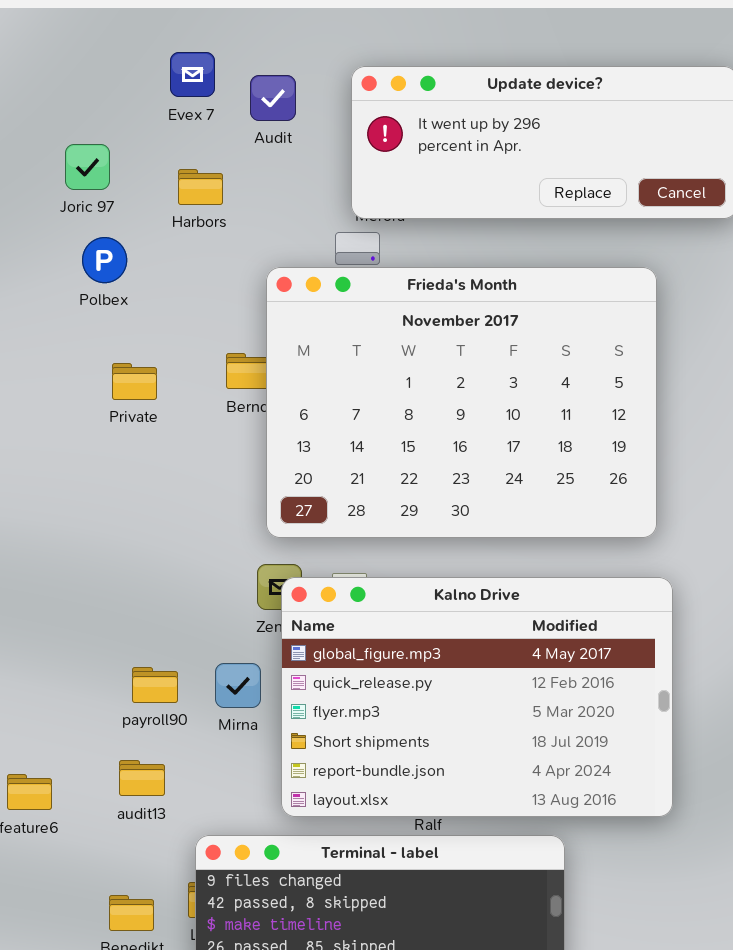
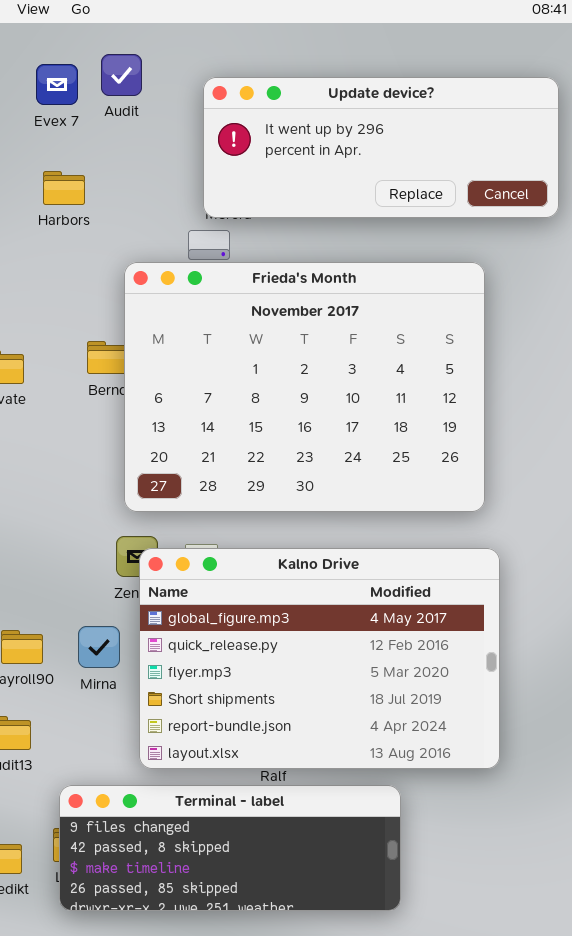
Audit: [250,75,296,121] -> [101,54,142,96], moved

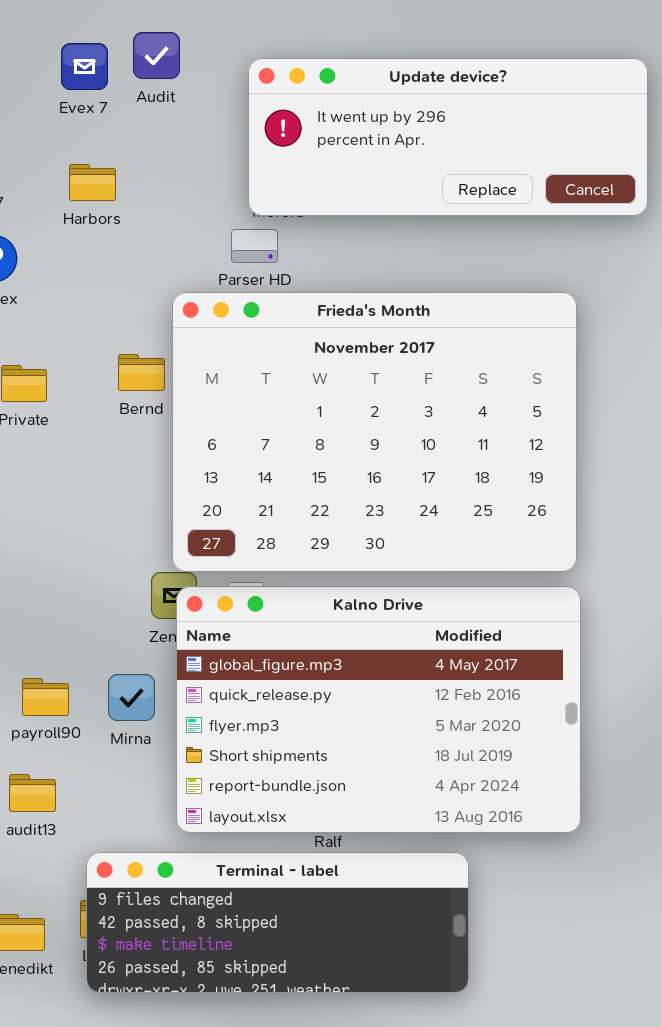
Frieda's Month: [124,262,485,512] -> [172,292,577,572], moved

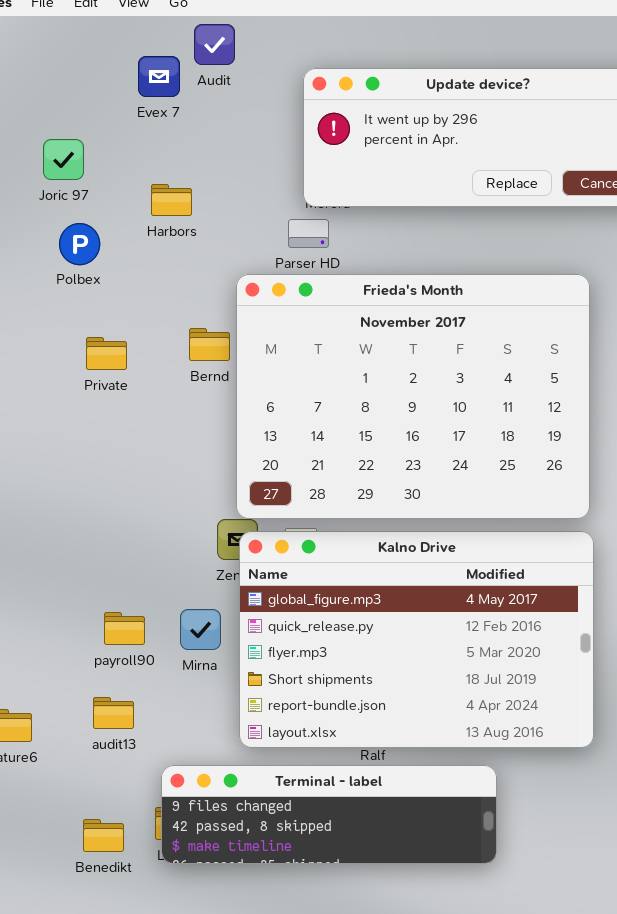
Audit: [133,32,180,79] -> [194,24,235,65], moved
Harbors: [69,164,116,201] -> [151,184,192,216], moved
Terminal - label: [86,852,469,993] -> [161,765,497,864], resized

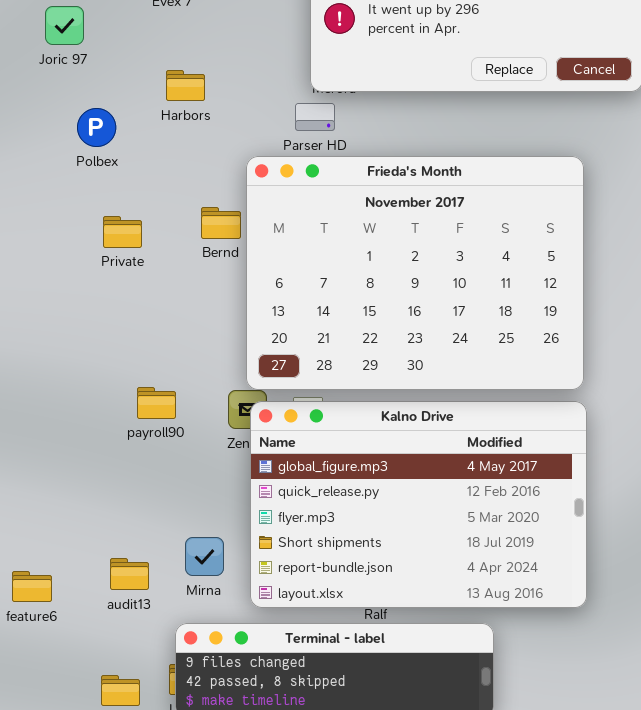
Joric 97: [43,139,84,180] -> [45,6,84,45], moved
Mirna: [180,609,221,650] -> [185,537,224,576], moved
payroll90: [104,612,145,645] -> [137,387,176,419], moved

